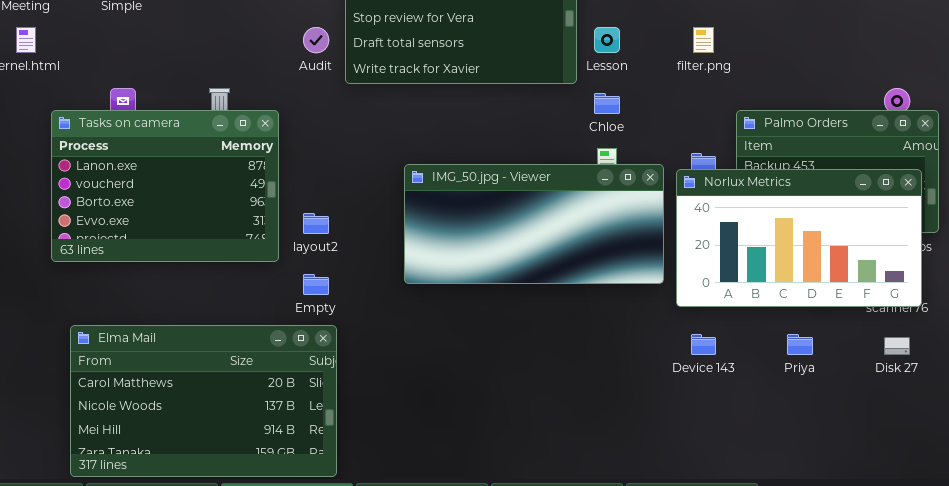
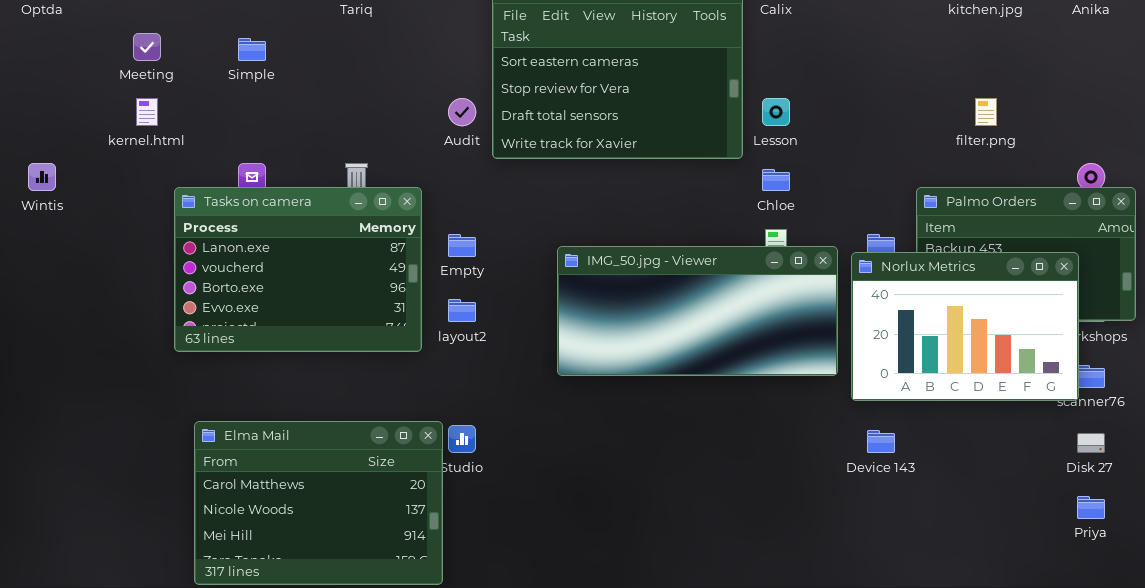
filter.png: [693,27,714,53] -> [975,98,997,126], moved
Norlux Metrics: [676,169,922,307] -> [851,252,1079,401], resized
Empty: [303,274,329,295] -> [448,234,476,257], moved
Elma Mail: [70,325,337,477] -> [194,421,443,585], resized
Priya: [787,334,813,355] -> [1077,496,1105,519], moved

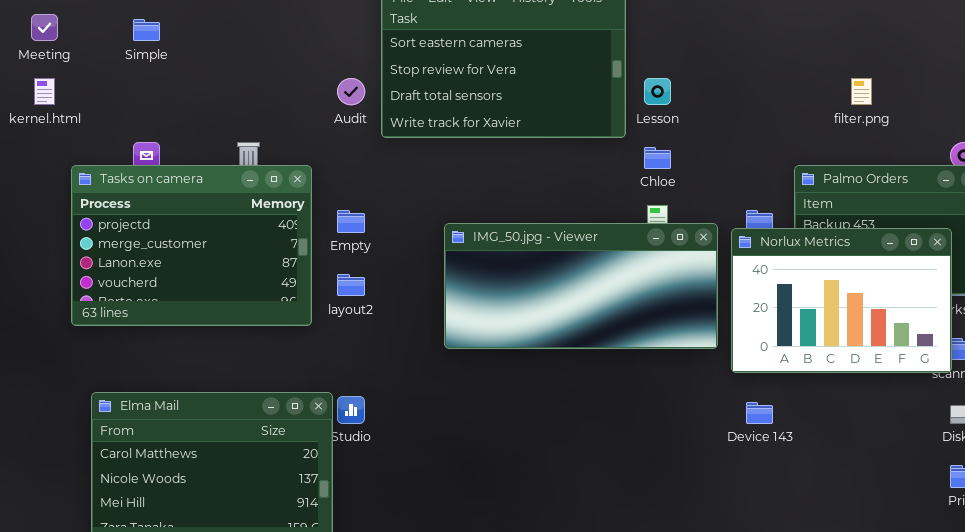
Tasks on camera: [174,187,422,352] -> [71,165,312,326], scrolled up 2 rows

